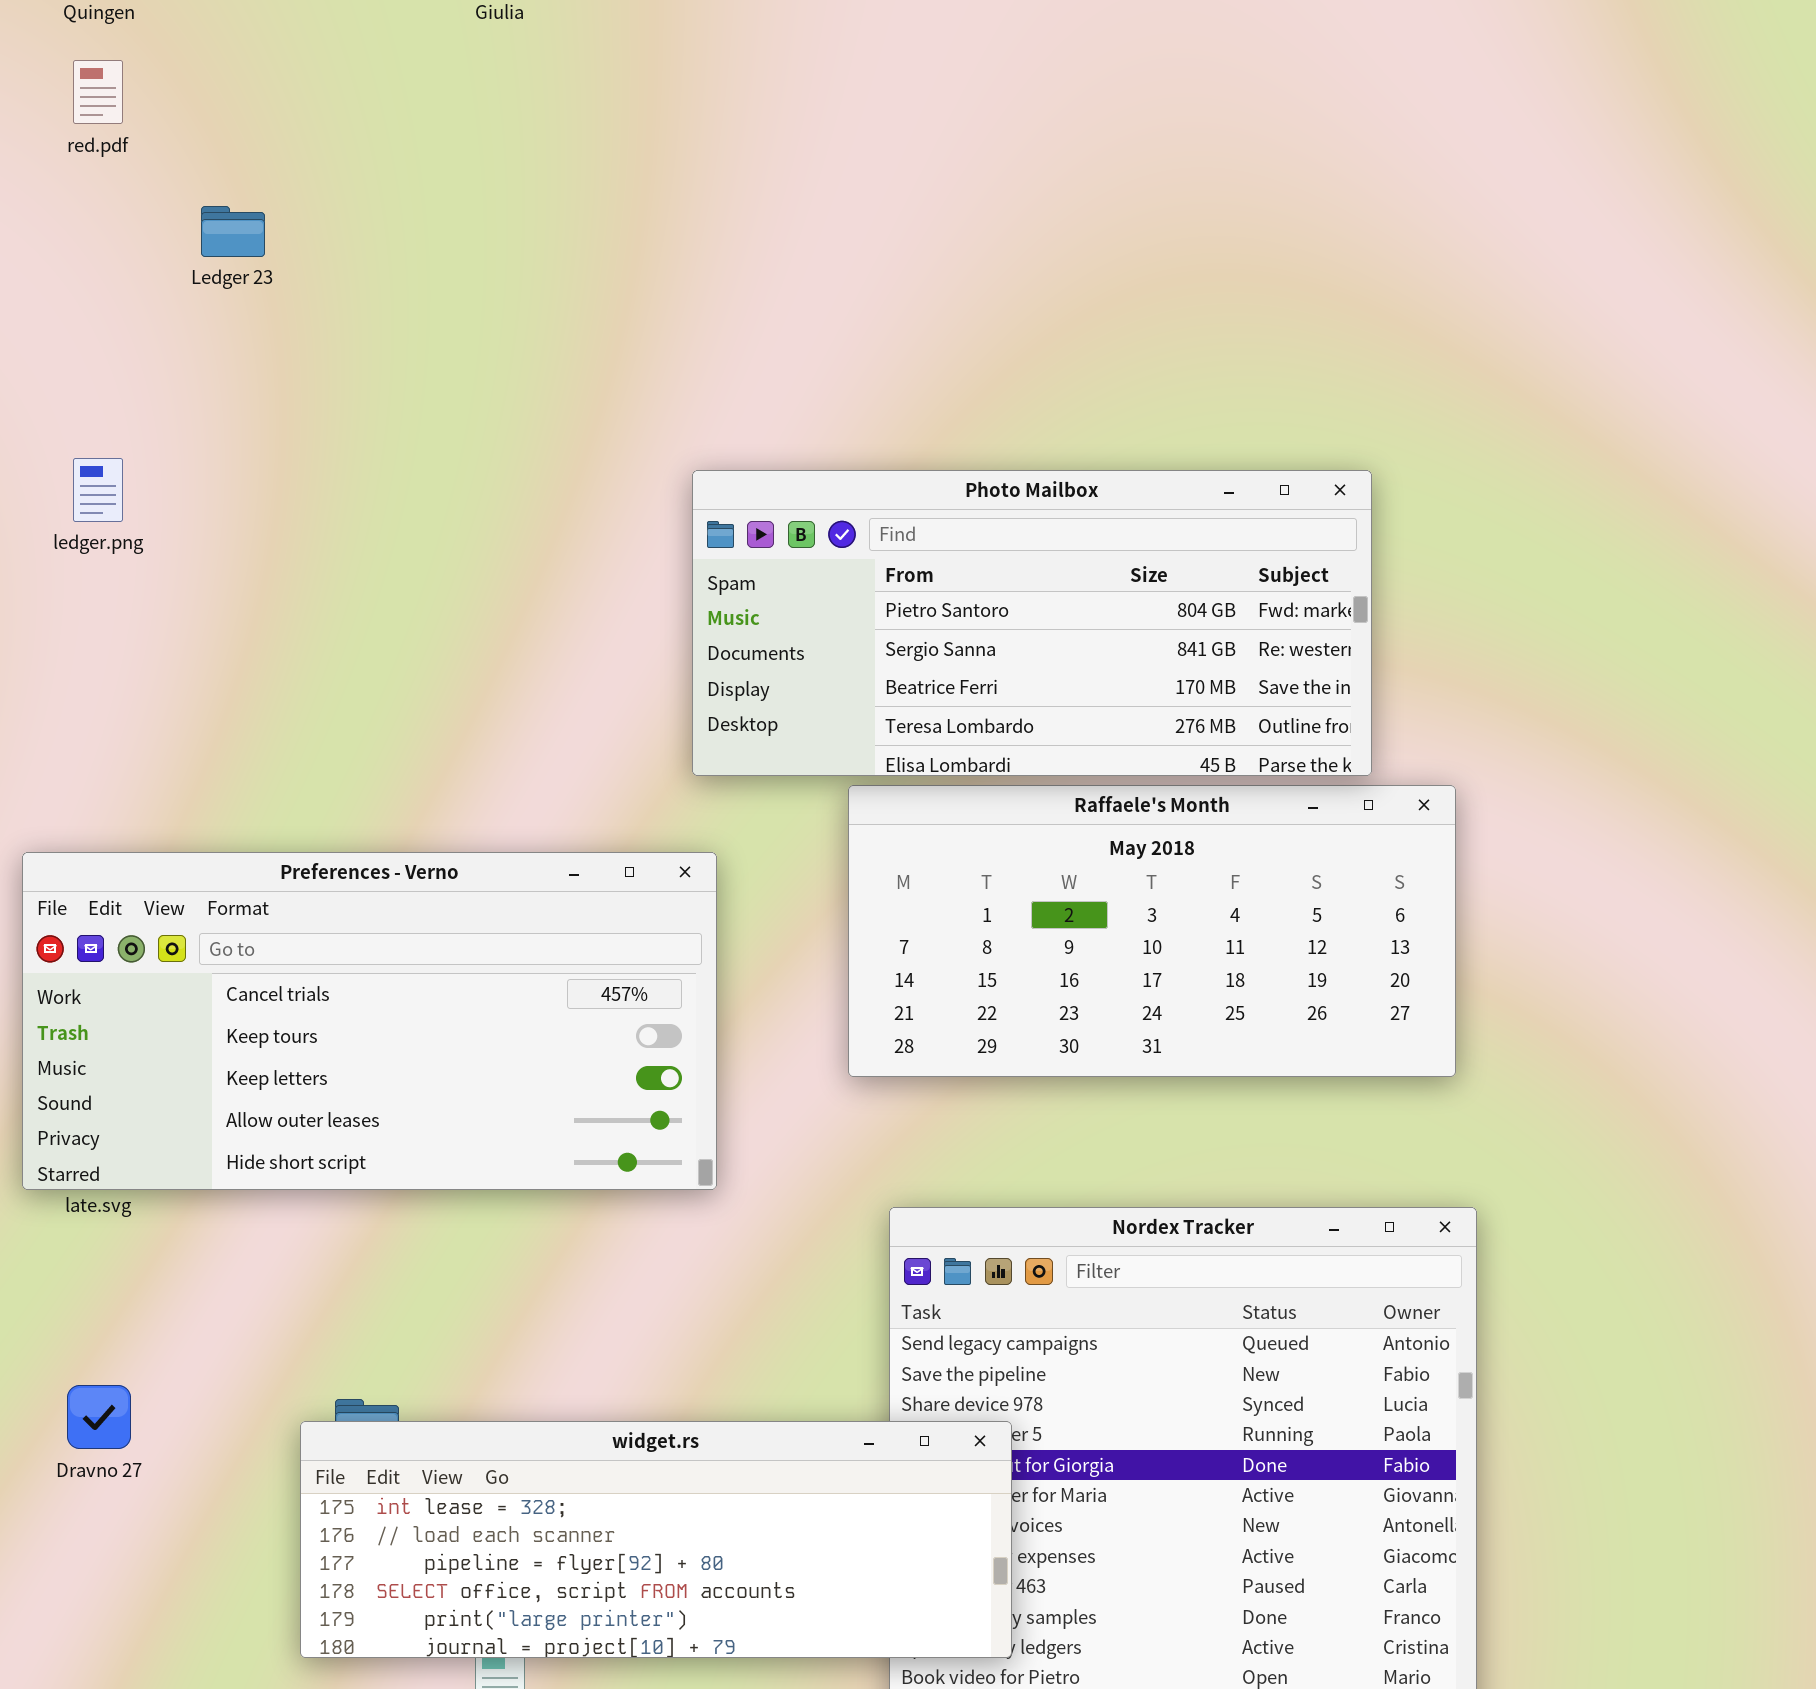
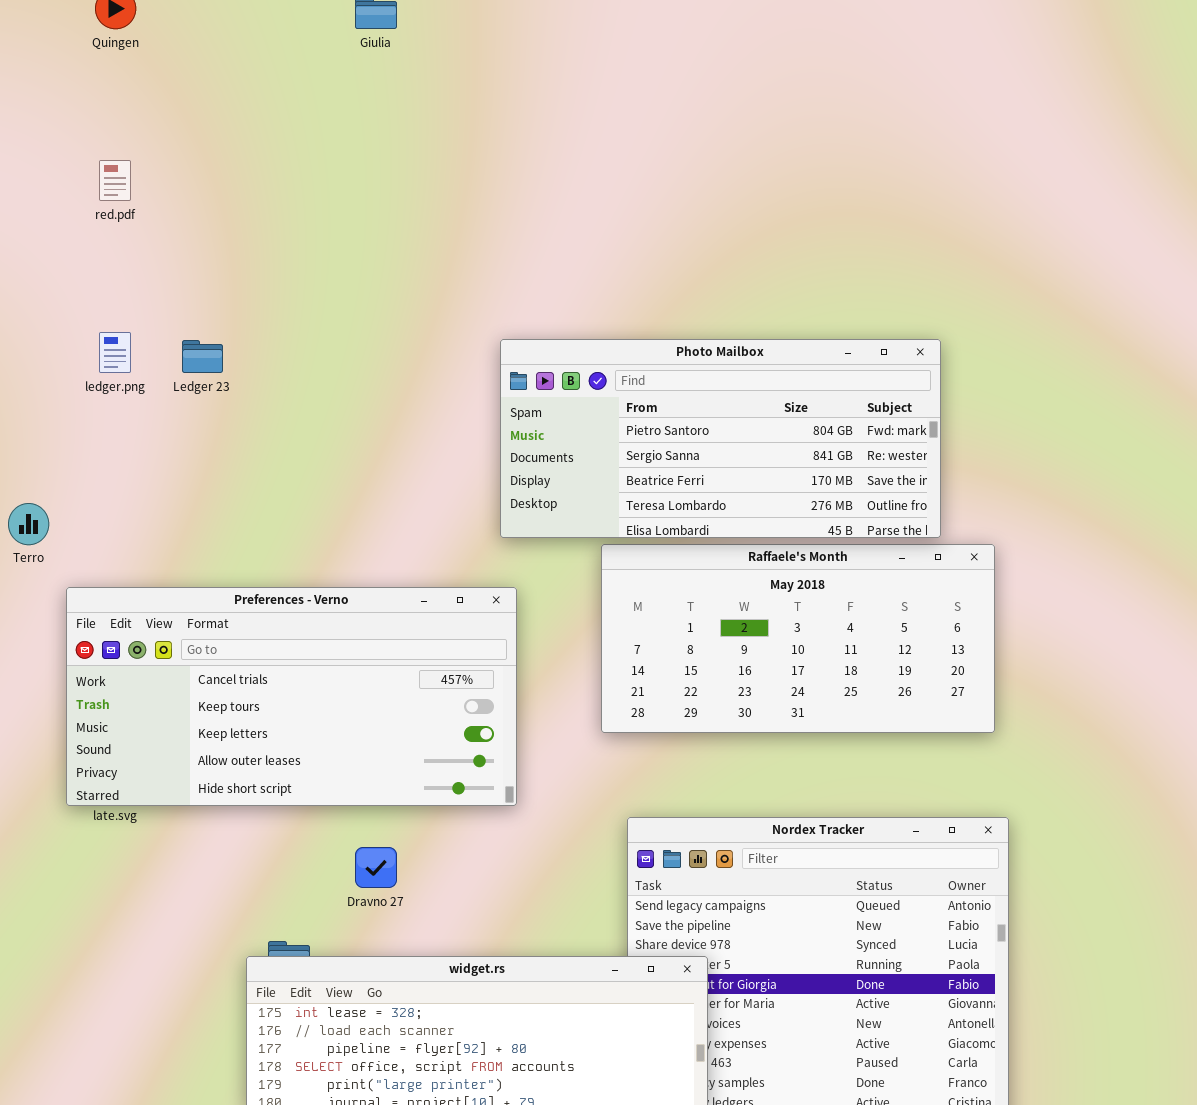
red.pdf: [73,60,123,124] -> [99,160,131,201], moved
Ledger 23: [201,206,265,257] -> [182,340,223,373], moved
Dravno 27: [67,1385,131,1449] -> [355,847,397,888], moved

